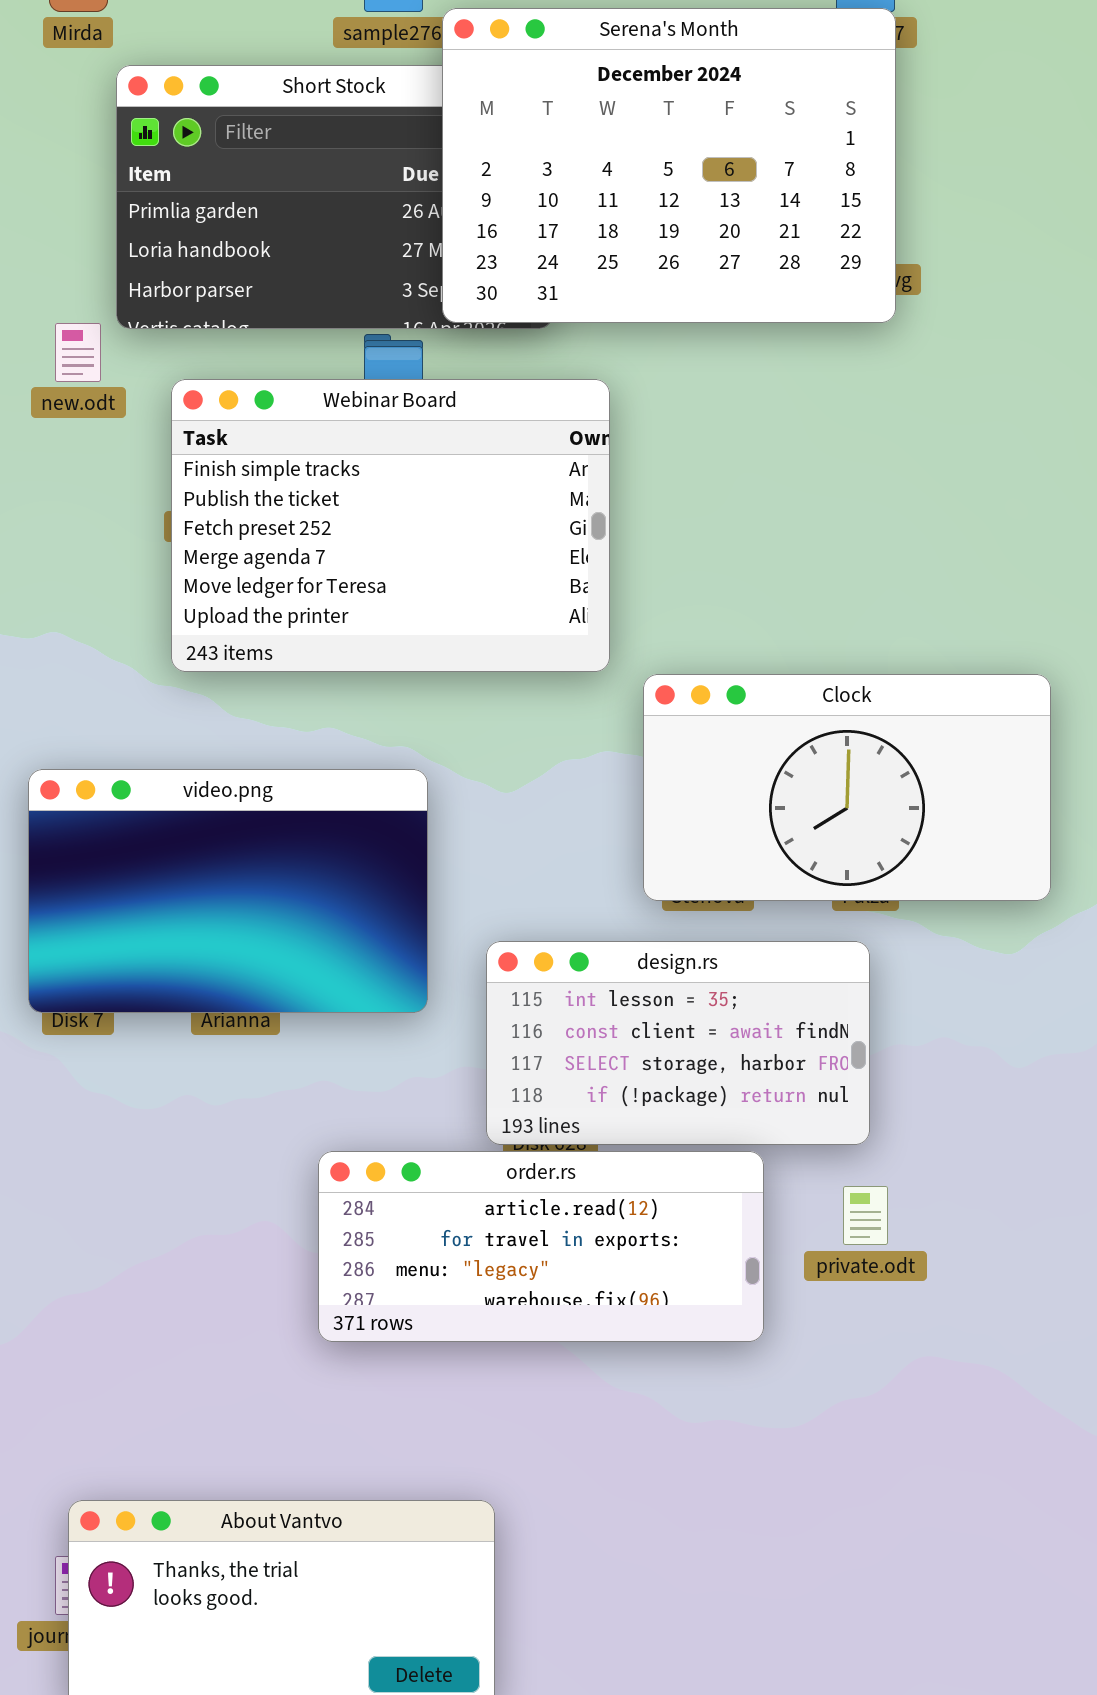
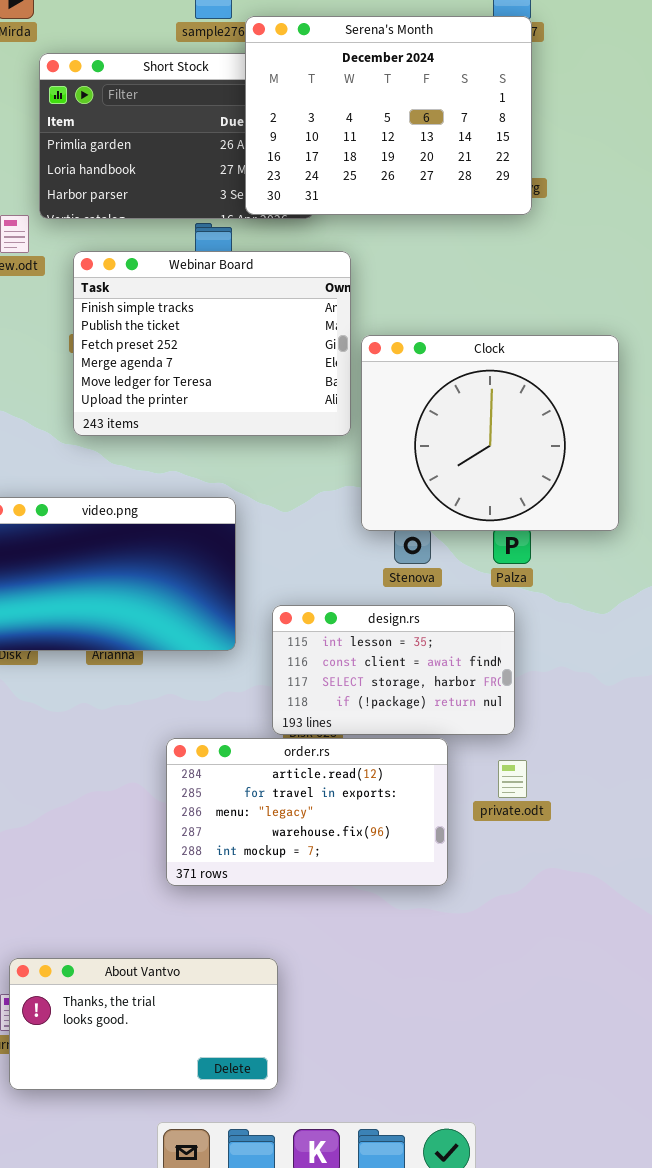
Clock: [643,674,1051,901] -> [361,335,619,531], moved, resized
order.rs: [318,1151,764,1342] -> [166,738,448,886], resized

